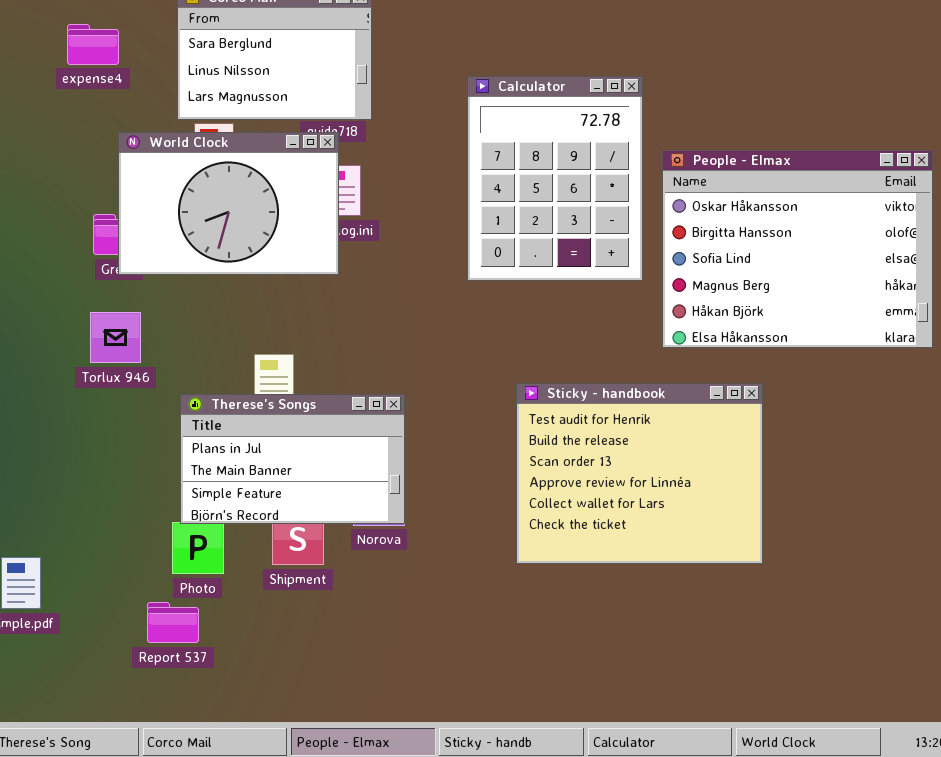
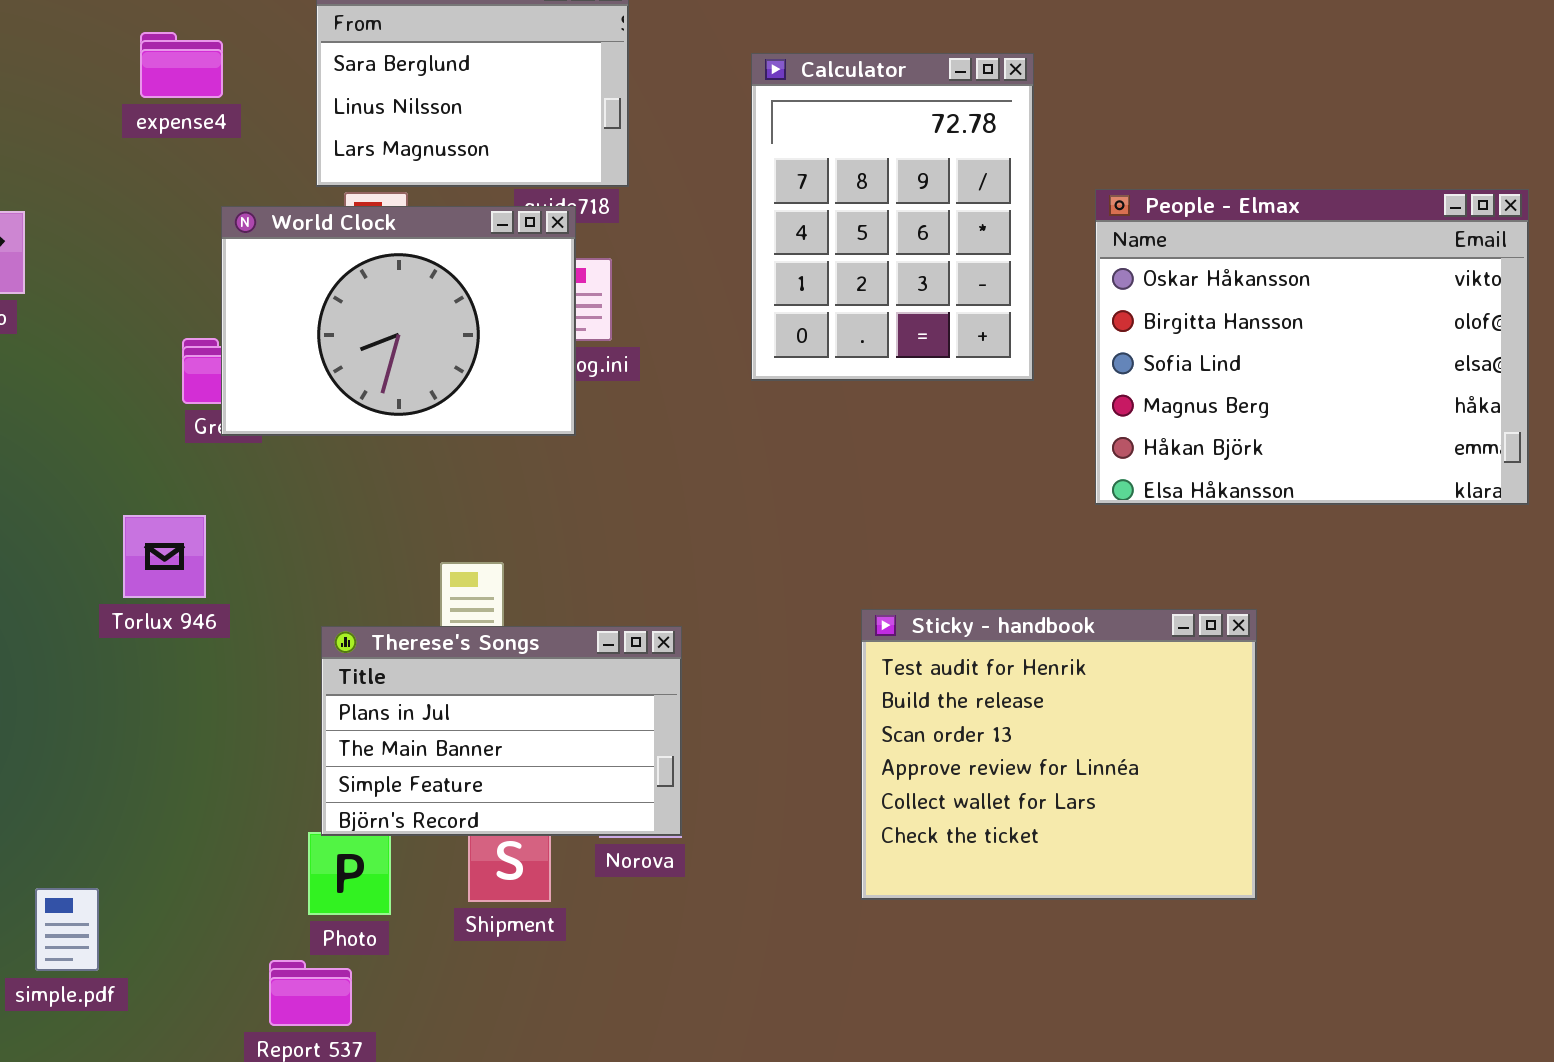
Calculator: [467,76,643,281] -> [751,53,1034,381], moved
People - Elmax: [662,150,933,348] -> [1095,189,1529,505], moved
Torlux 946: [90,312,141,363] -> [123,515,206,598], moved

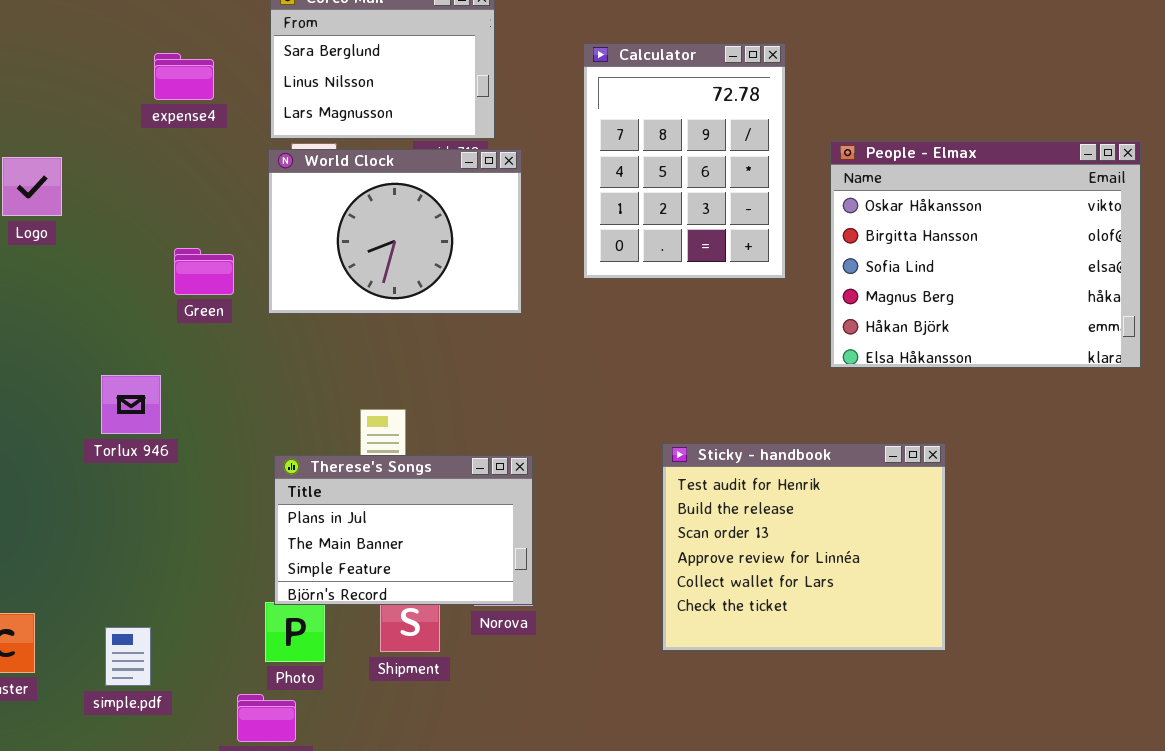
expense4: [140,32,223,98] -> [154,53,214,100], moved
World Clock: [221,206,576,436] -> [268,149,522,314], moved
Torlux 946: [123,515,206,598] -> [101,375,161,434], moved
simple.pdf: [35,888,99,971] -> [105,627,151,686], moved

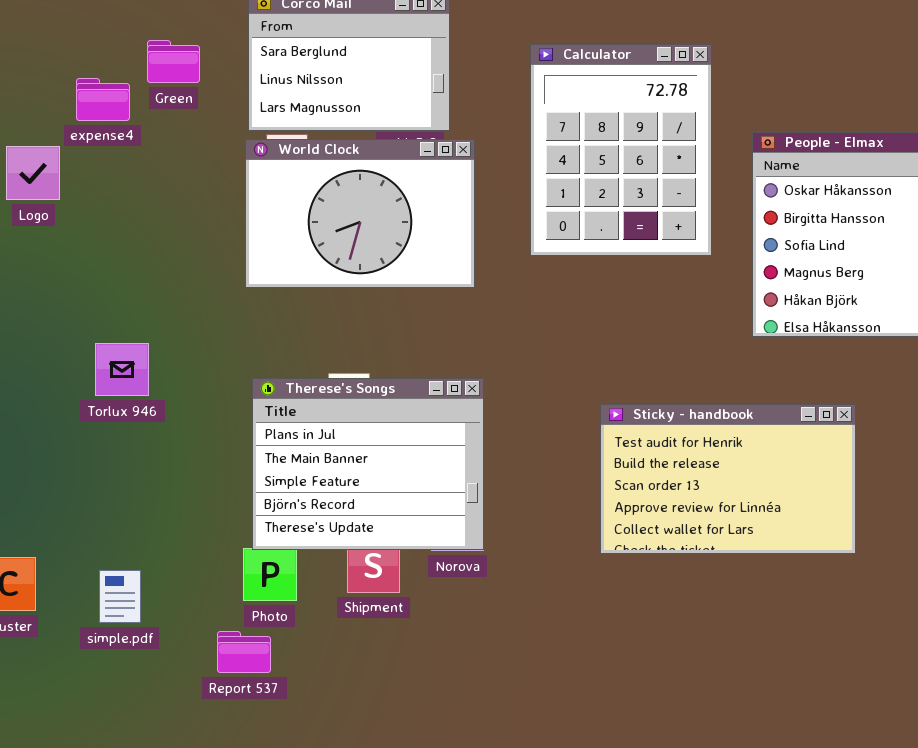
expense4: [154,53,214,100] -> [76,78,130,121], moved
Green: [174,248,234,295] -> [147,40,200,83], moved
Sticky - handbook: [662,443,946,651] -> [600,404,856,554], resized
Therese's Songs: [274,455,533,605] -> [252,378,484,550], resized

